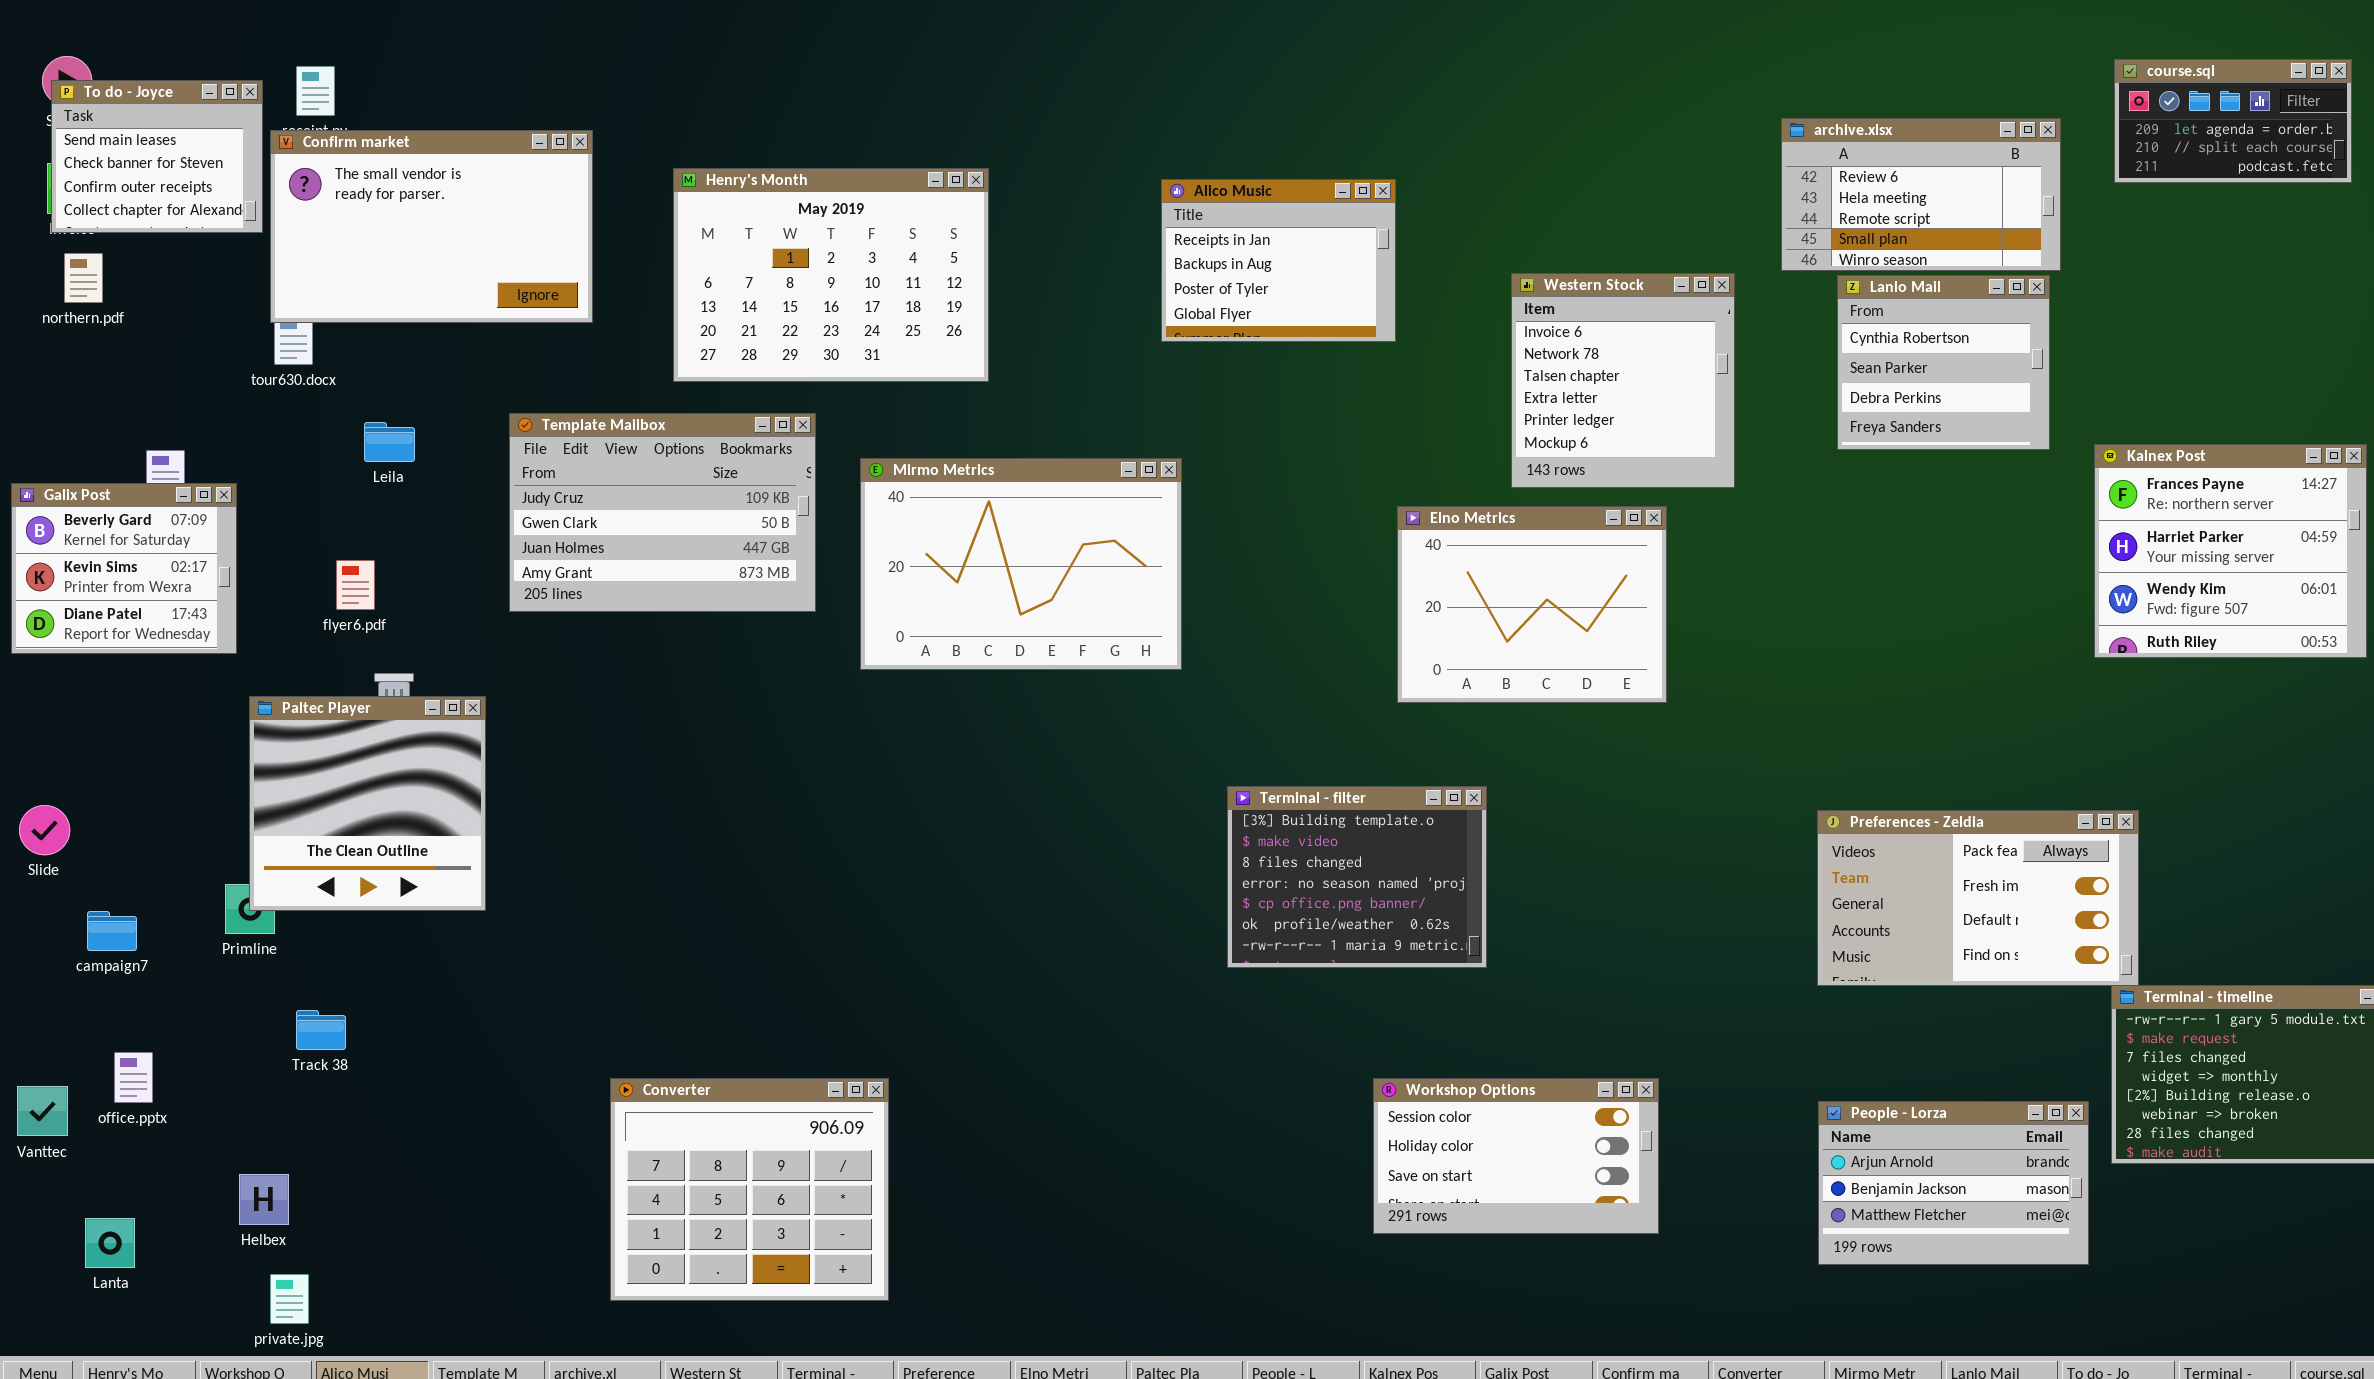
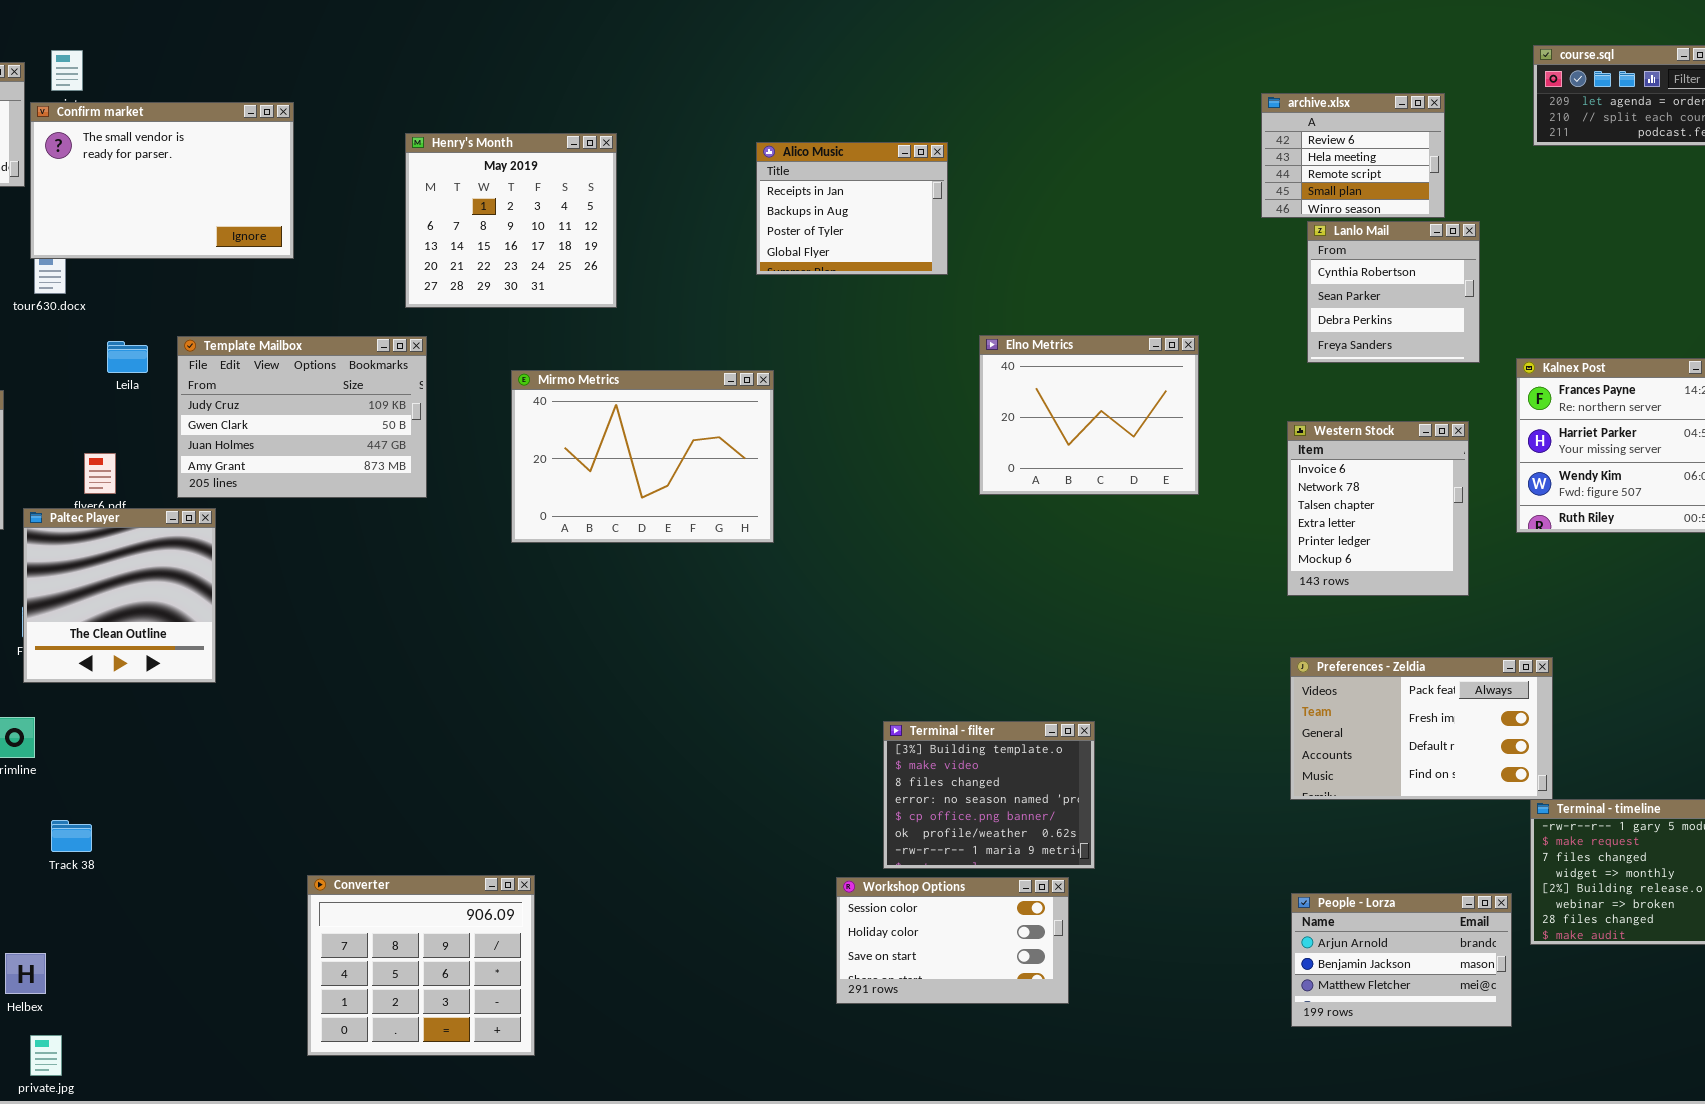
archive.xlsx: [1781,118,2061,271] -> [1261,93,1445,218], resized
Henry's Month: [673,168,989,382] -> [405,133,617,308], resized
Western Stock: [1511,273,1735,488] -> [1287,421,1469,596], moved
Template Mailbox: [509,413,816,612] -> [177,336,427,498], moved
Elno Metrics: [1397,506,1667,703] -> [979,335,1199,495], moved
Paltec Player: [249,696,486,911] -> [23,508,216,683], moved
Terminal - filter: [1227,786,1487,968] -> [883,721,1095,869], moved
Workshop Options: [1373,1078,1659,1234] -> [836,877,1069,1004], moved

